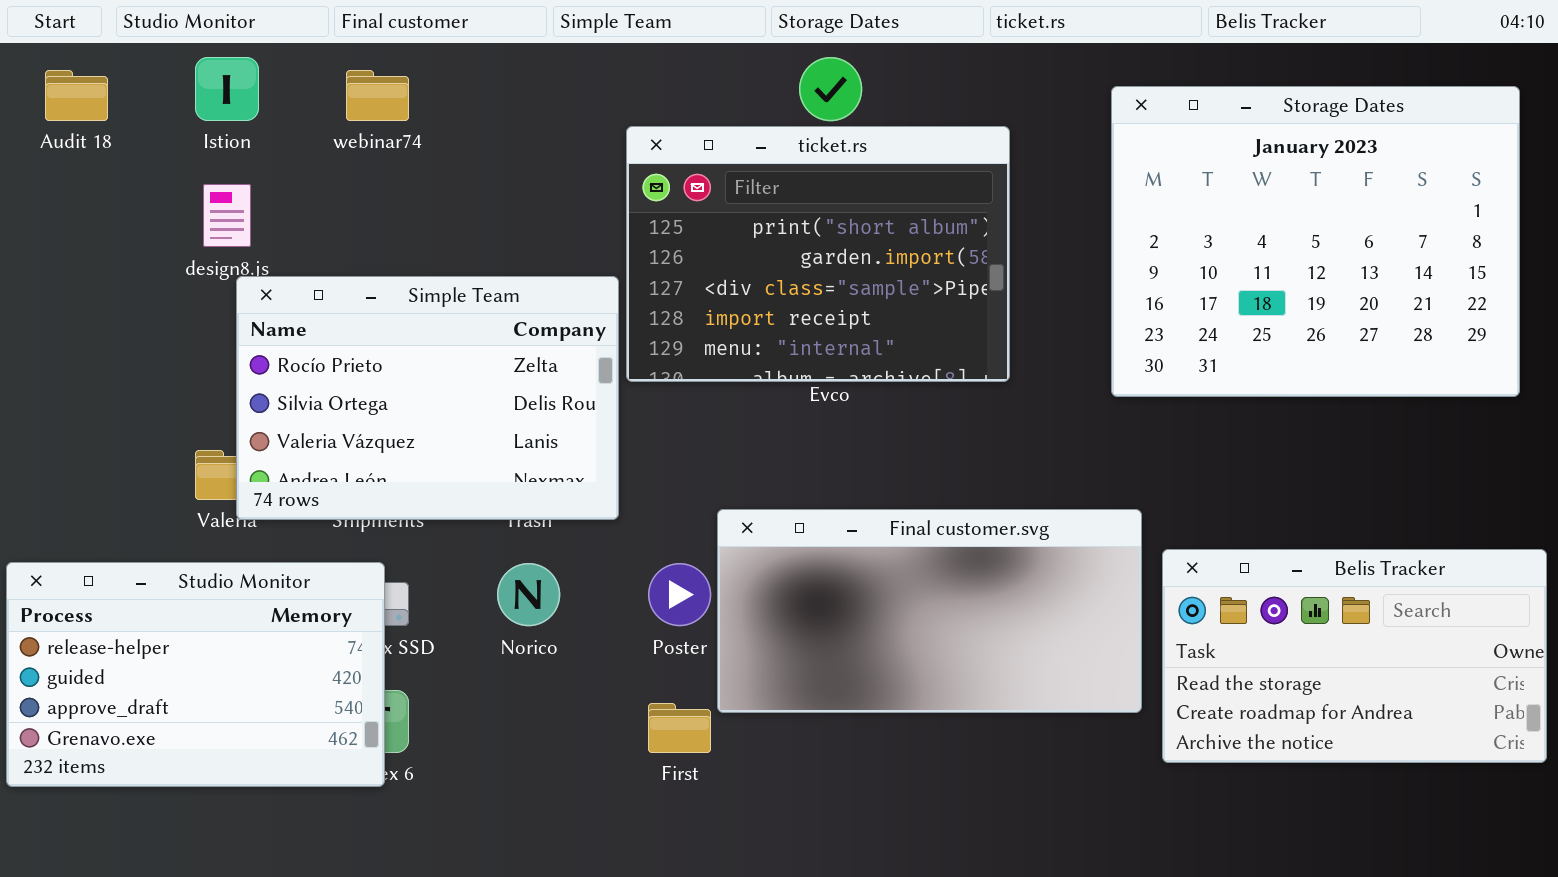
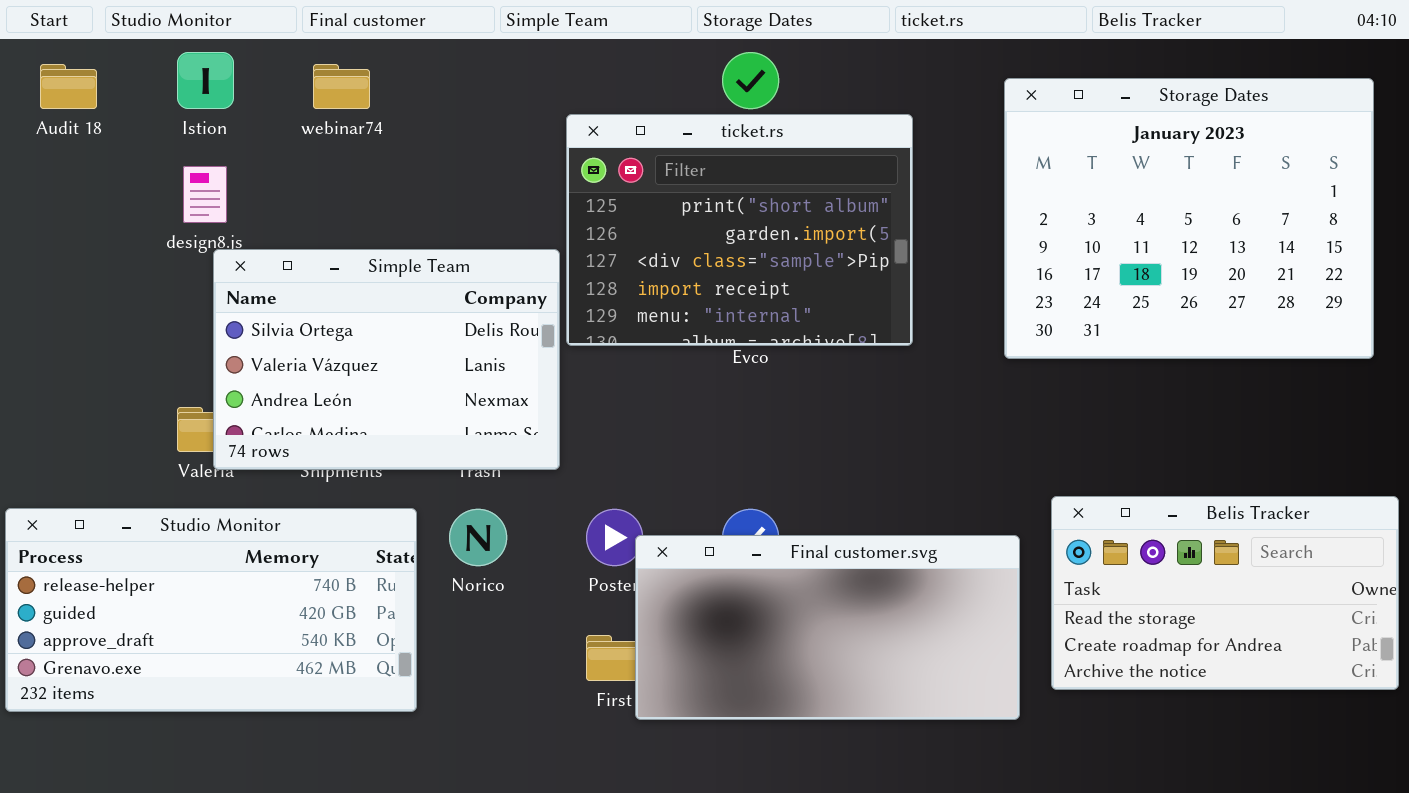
Simple Team: [236,276,619,520] -> [213,249,560,470], scrolled down 1 row
Final customer.svg: [717,509,1142,713] -> [635,535,1020,720], moved
Studio Monitor: [6,562,385,787] -> [5,508,417,712], resized

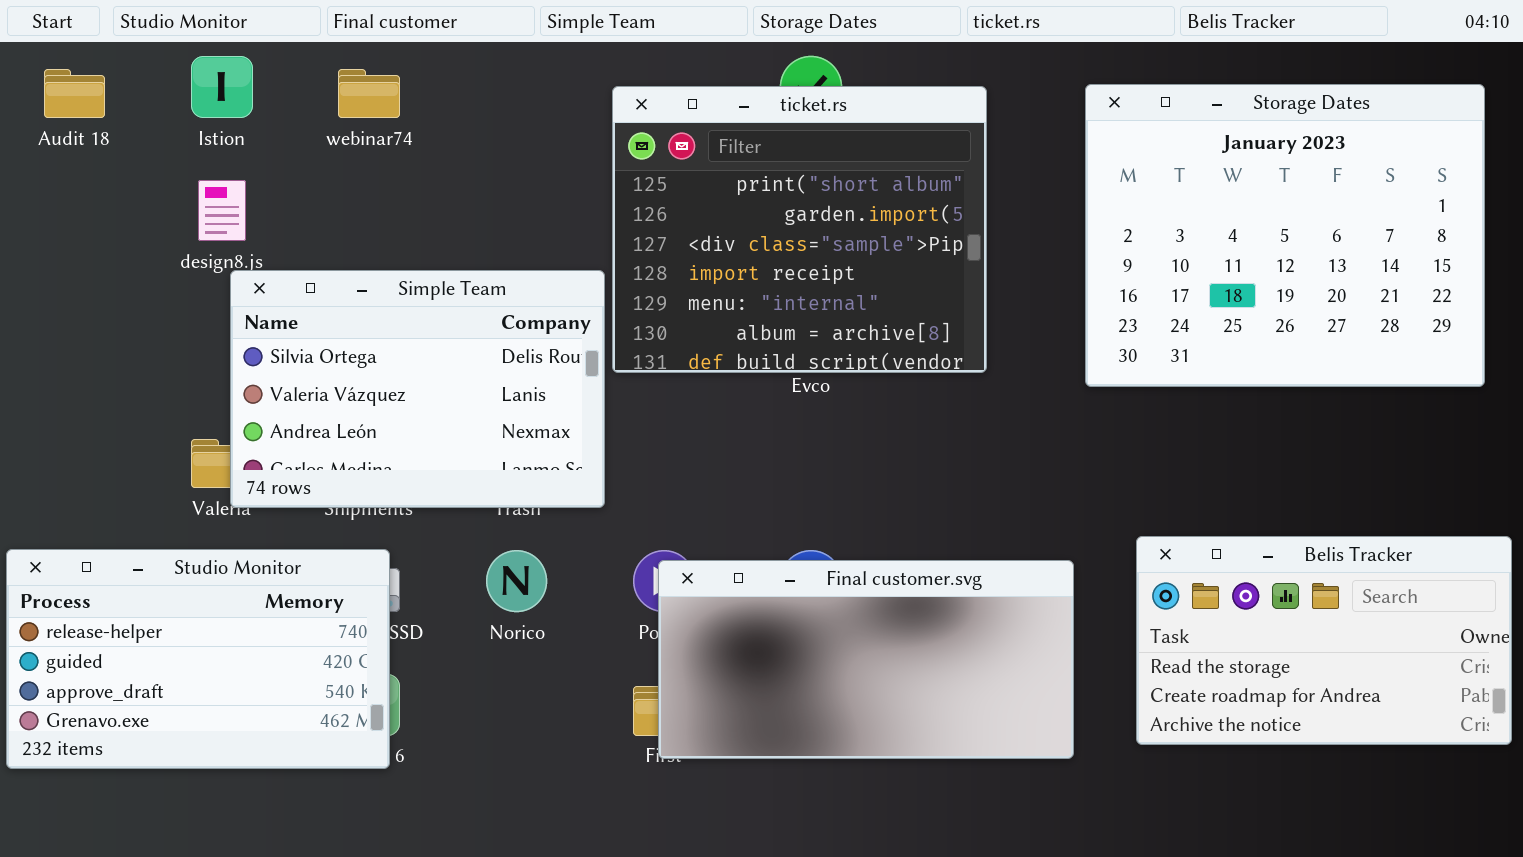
ticket.rs: [566,114,913,346] -> [612,86,987,373], resized
Studio Monitor: [5,508,417,712] -> [6,549,390,769], resized
Final customer.svg: [635,535,1020,720] -> [658,560,1074,759], moved

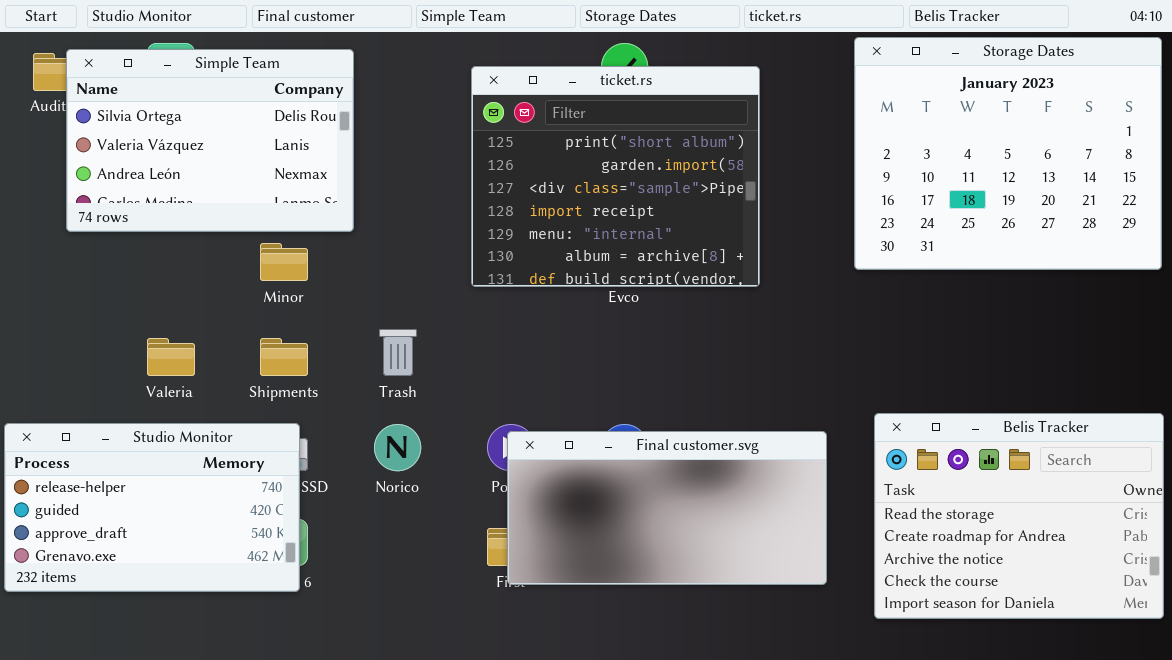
Storage Dates: [1085,84,1485,387] -> [854,37,1162,270], moved
Simple Team: [230,270,605,508] -> [66,49,354,232], moved
Belis Tracker: [1136,536,1512,745] -> [874,413,1164,619], resized

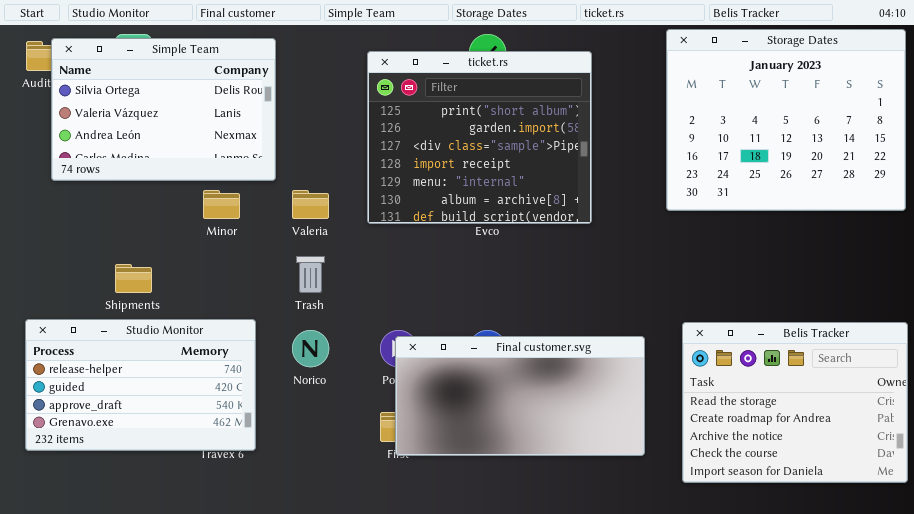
Valeria: [147,338,195,376] -> [292,190,329,219], moved
Shipments: [260,338,308,376] -> [115,264,152,293], moved
Studio Monitor: [4,423,300,592] -> [25,319,256,451], moved

